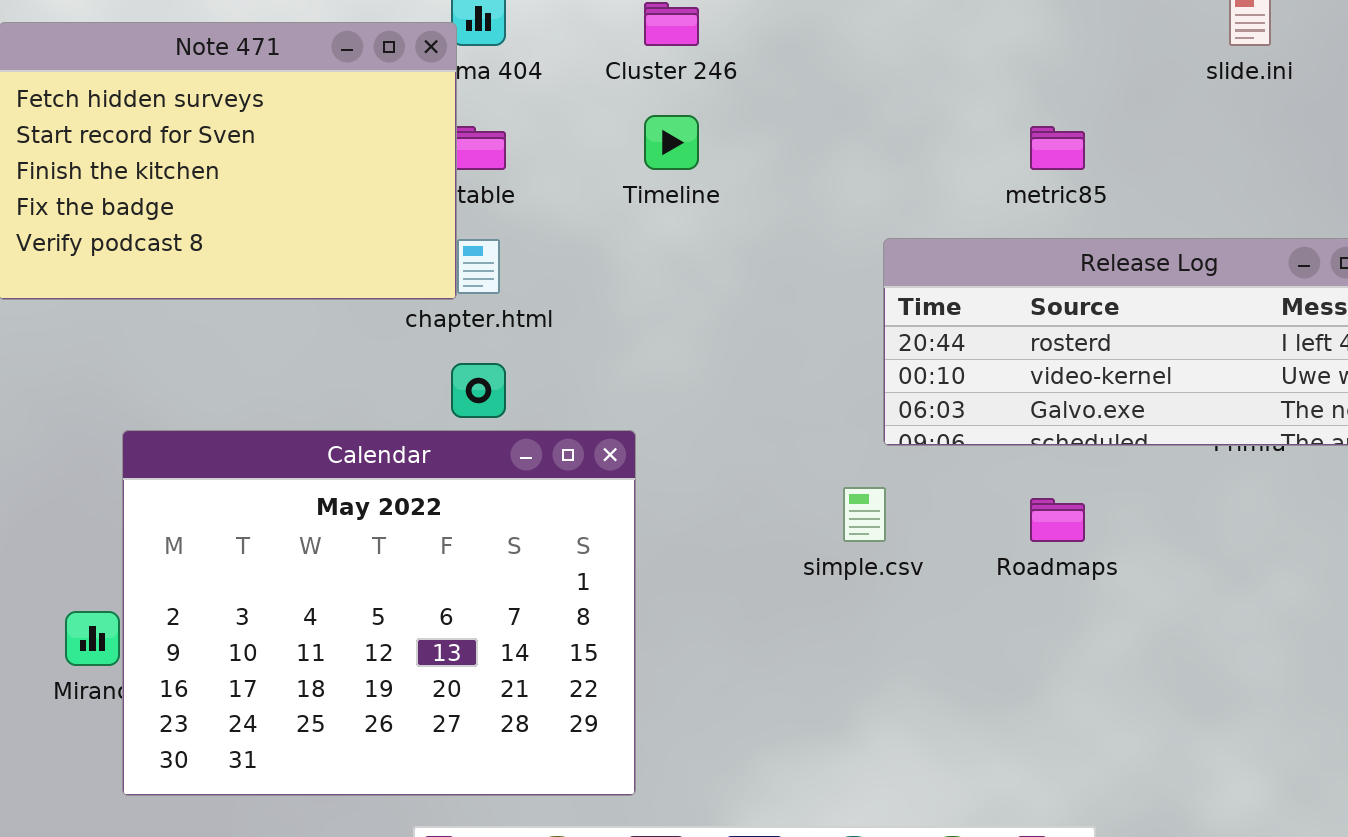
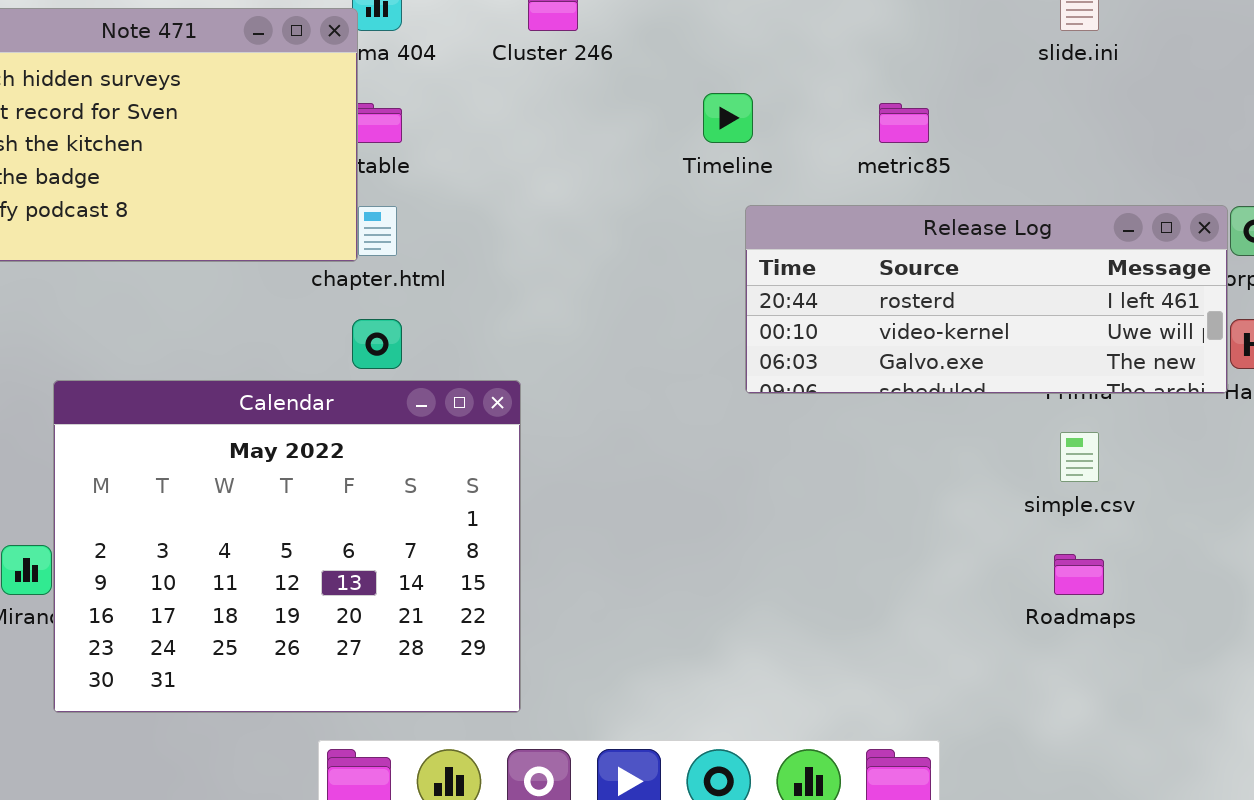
Timeline: [644,115,699,170] -> [703,93,753,143], moved
simple.csv: [843,487,886,542] -> [1060,432,1099,482], moved
Roadmaps: [1030,498,1085,542] -> [1054,554,1104,595], moved

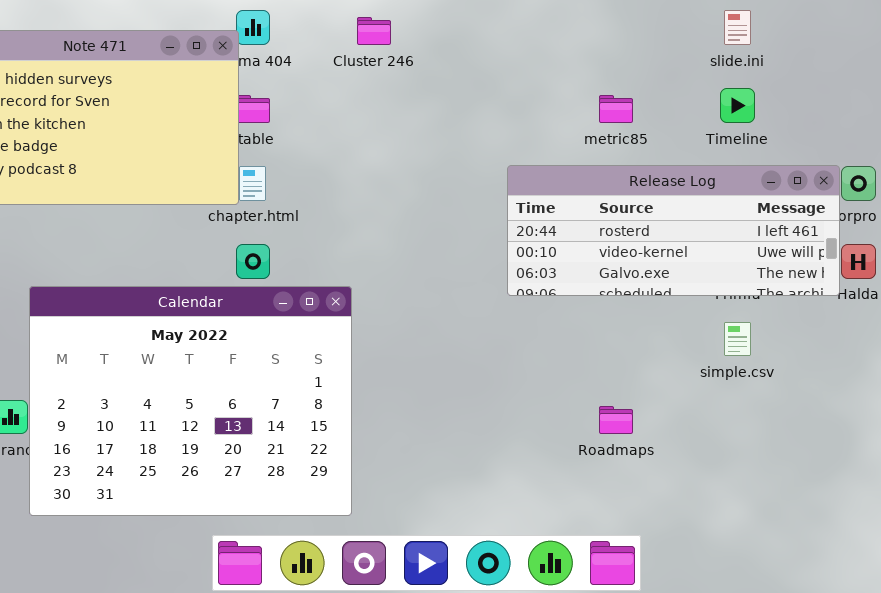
Timeline: [703,93,753,143] -> [720,88,755,123], moved
Roadmaps: [1054,554,1104,595] -> [599,406,633,434], moved

